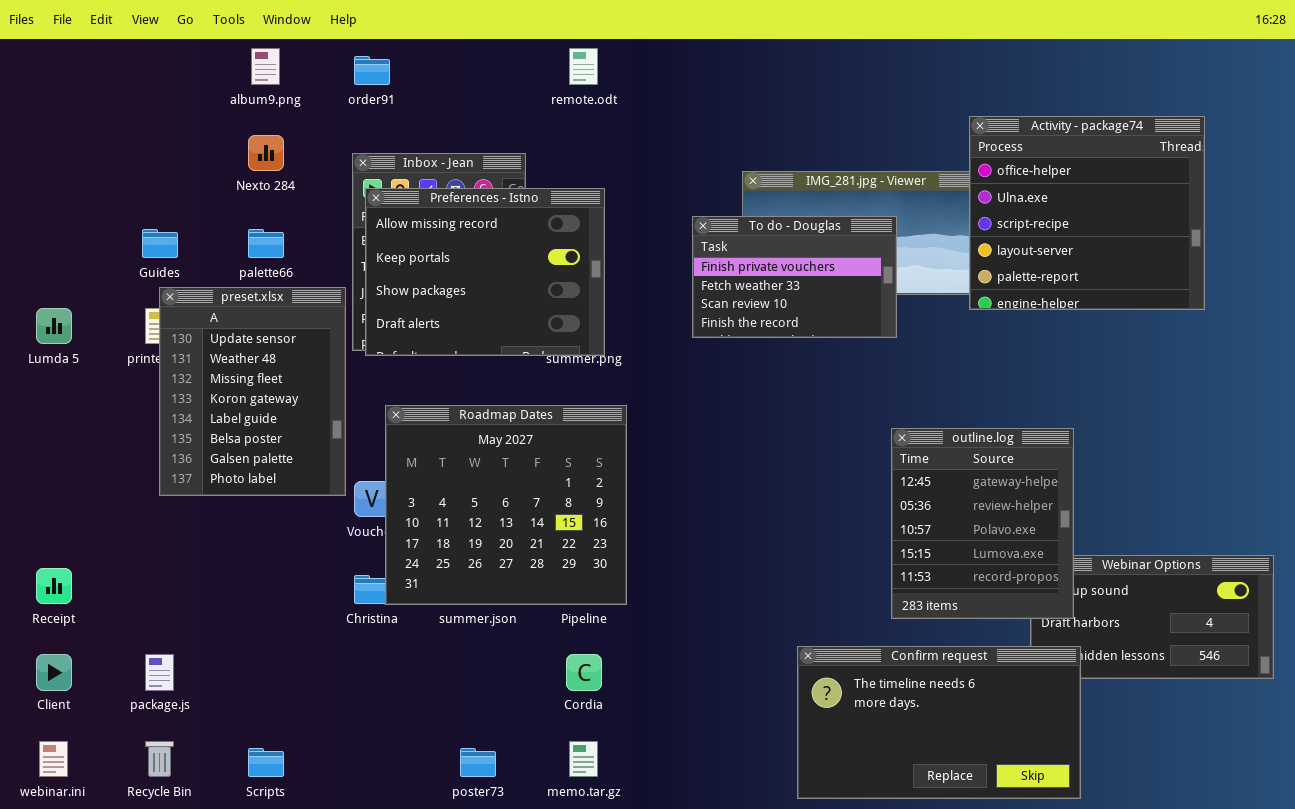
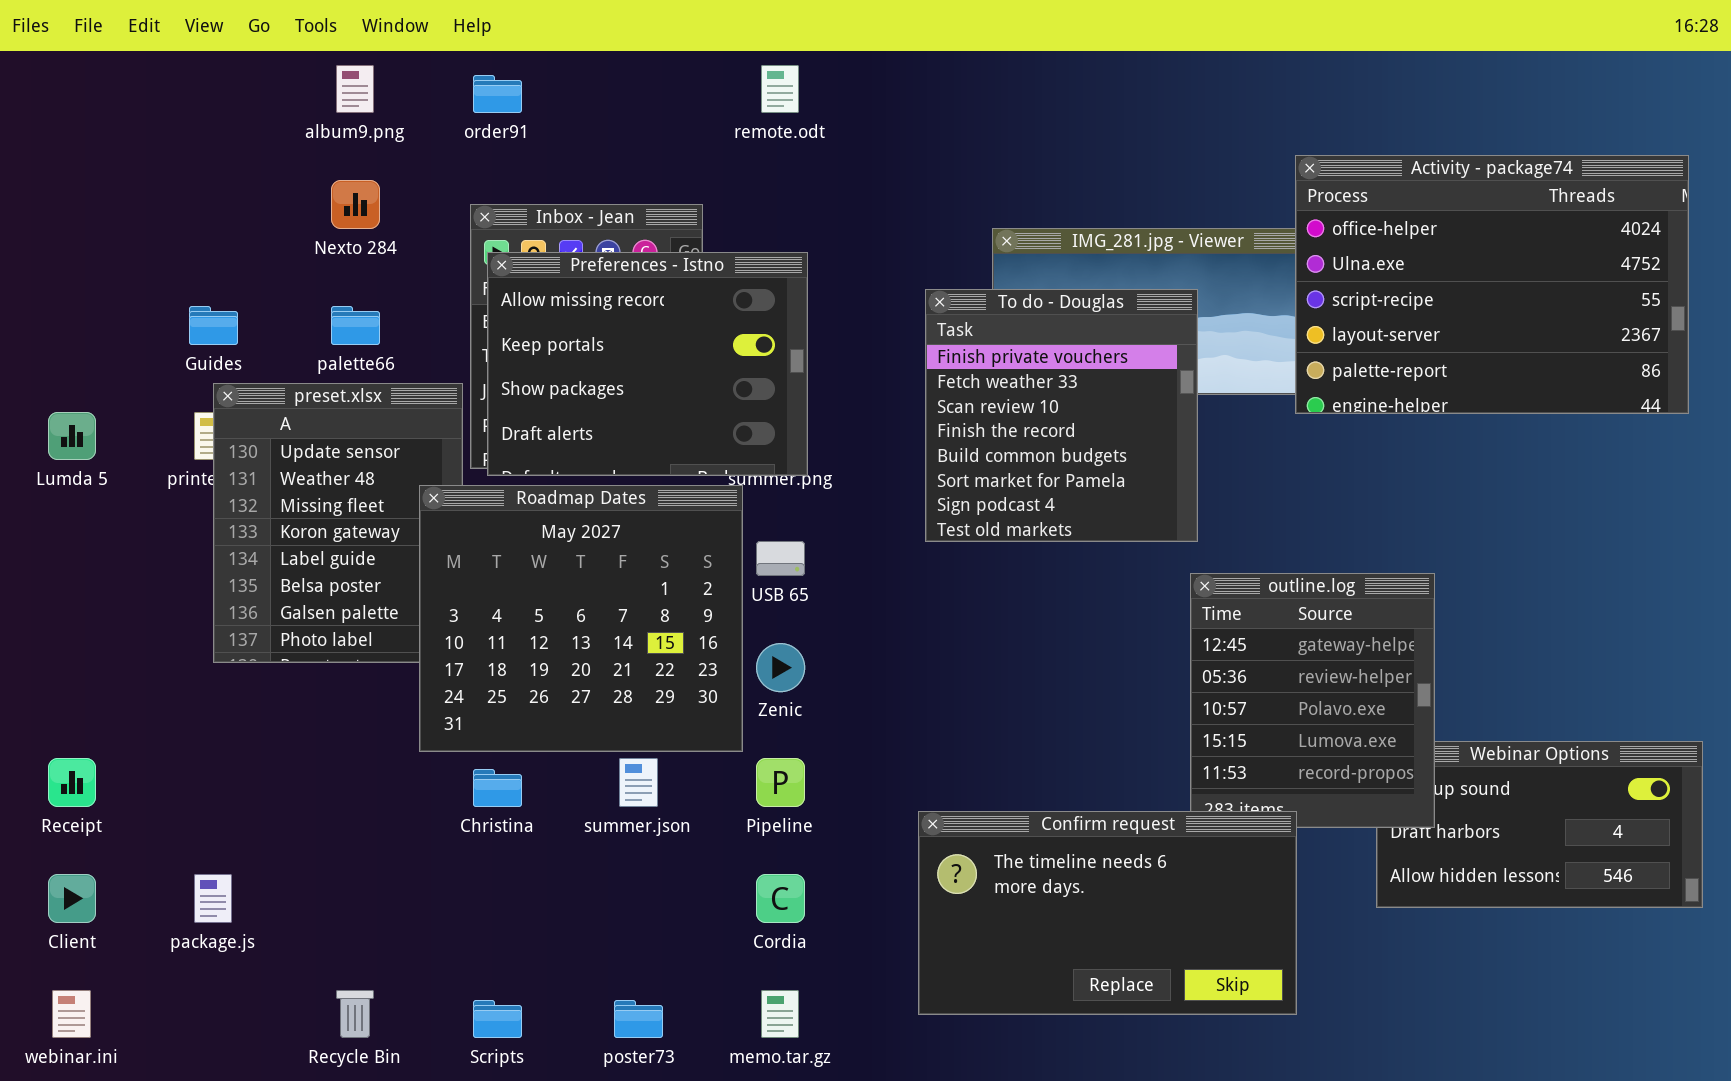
Activity - package74: [969,116,1205,310] -> [1295,155,1689,414], resized
To do - Douglas: [692,216,897,338] -> [925,289,1198,542], resized
Roadmap Dates: [385,405,627,605] -> [419,485,743,752], moved
Confirm request: [797,646,1081,799] -> [918,811,1297,1015], moved
Recycle Bin: [145,741,174,777] -> [336,990,374,1038], moved
Scripts: [248,748,284,777] -> [473,1000,522,1038], moved

